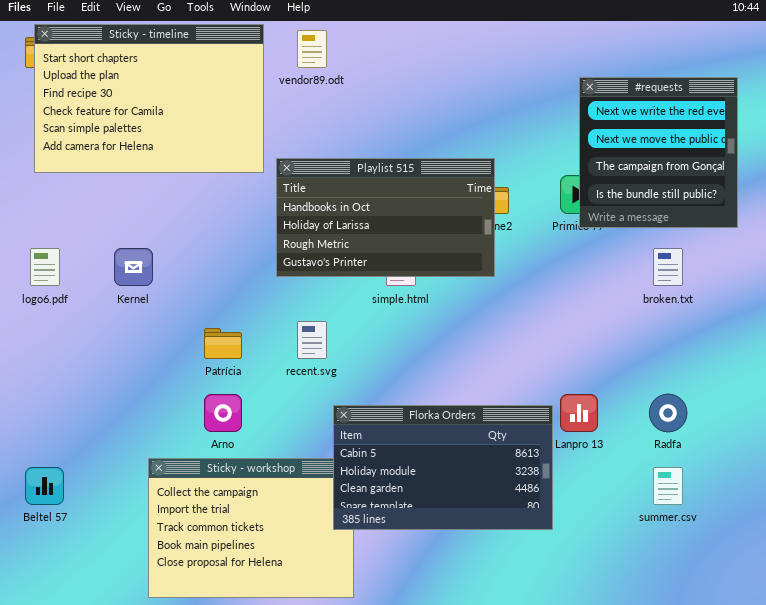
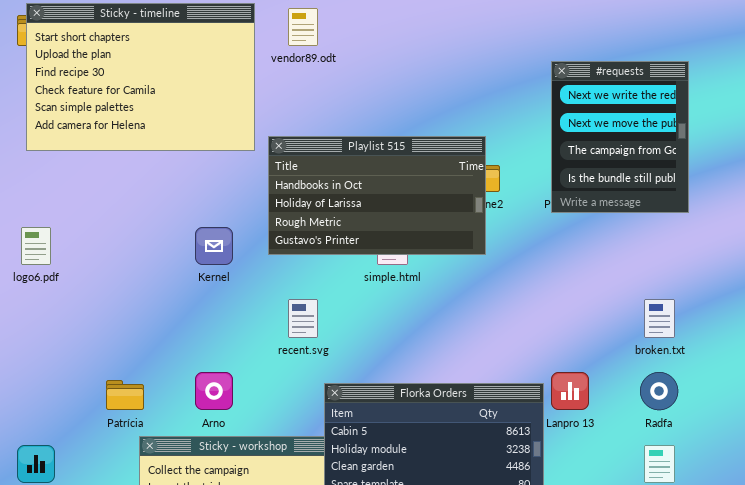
#requests: [579,77,738,228] -> [551,61,689,213], moved, resized
Kernel: [114,248,153,286] -> [195,227,233,265], moved
broken.txt: [653,248,683,286] -> [644,299,675,338], moved
Patrícia: [204,328,242,359] -> [106,380,144,410], moved

